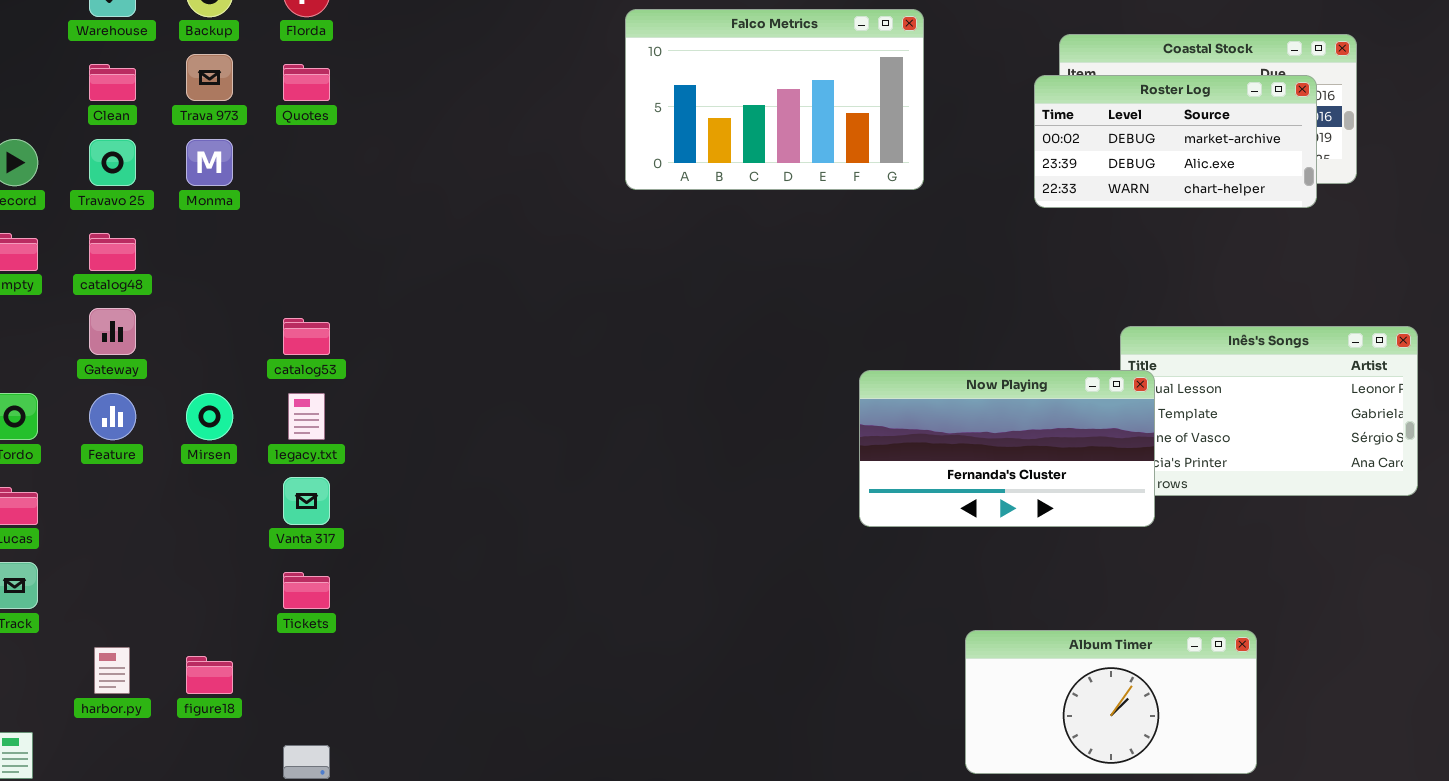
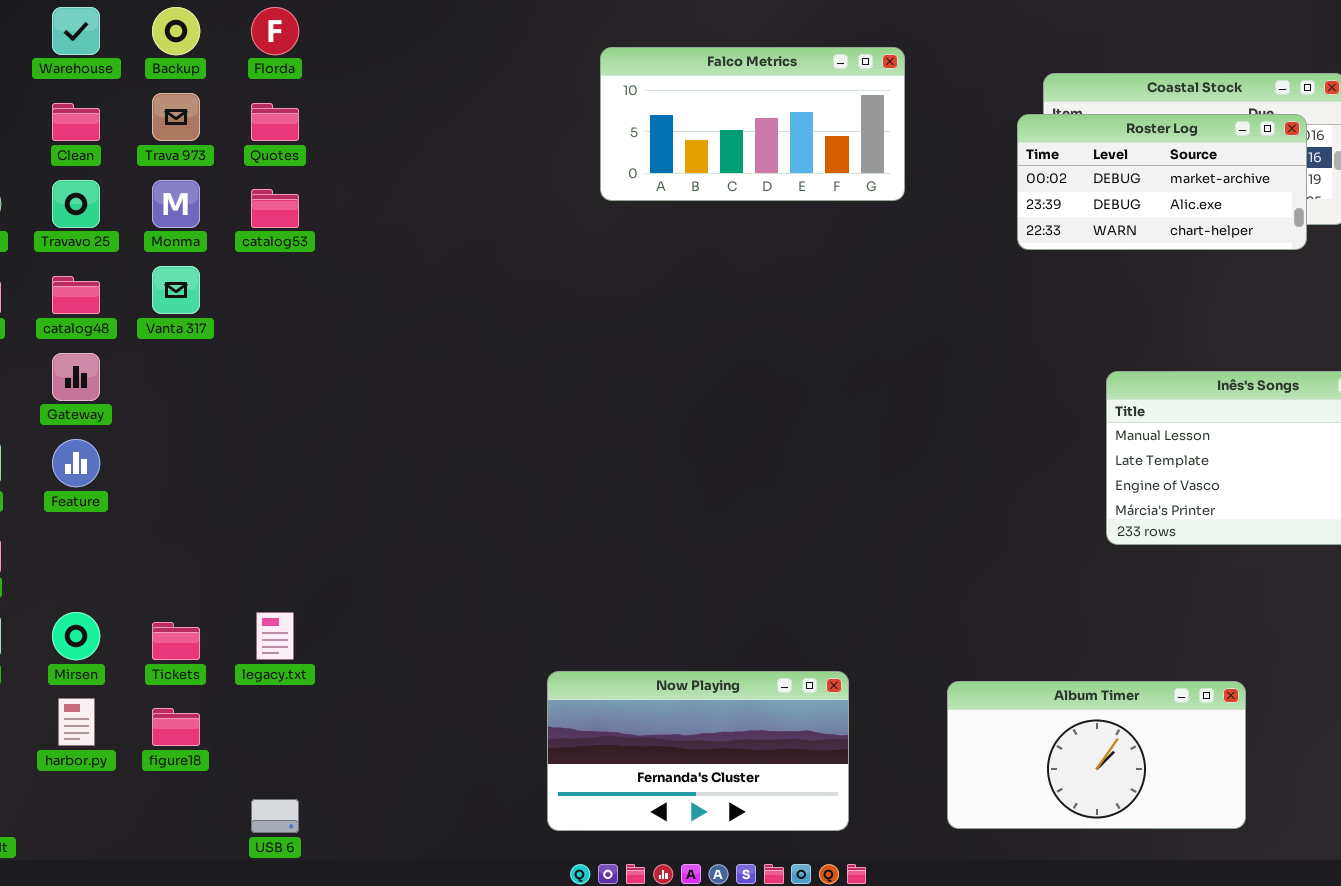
Falco Metrics: [625,9,924,190] -> [600,47,905,201], resized
catalog53: [283,318,330,355] -> [251,189,299,228], moved
Now Playing: [859,370,1155,527] -> [547,671,849,831], moved
Mirsen: [186,393,233,440] -> [52,612,100,660], moved
legacy.txt: [288,393,325,440] -> [256,612,294,660], moved
Vanta 317: [283,477,330,525] -> [152,266,200,314], moved
Tickets: [283,572,330,609] -> [152,622,200,660], moved

